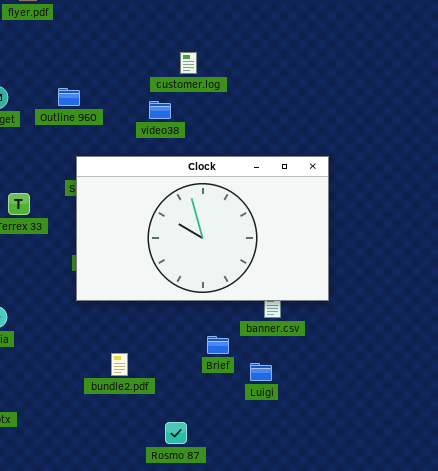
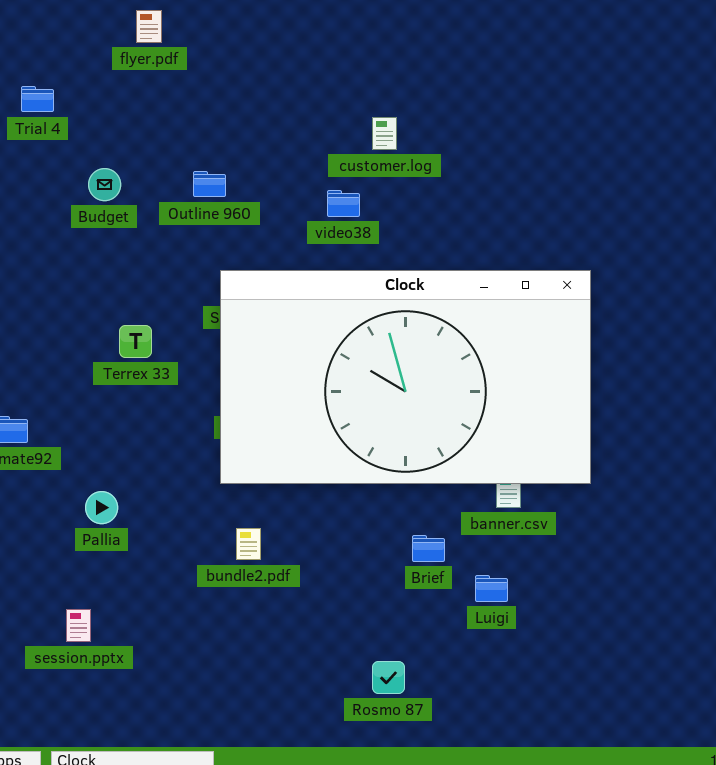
bundle2.pdf: [111,353,128,376] -> [236,528,261,560], moved
Rosmo 87: [165,422,187,444] -> [372,661,405,694], moved

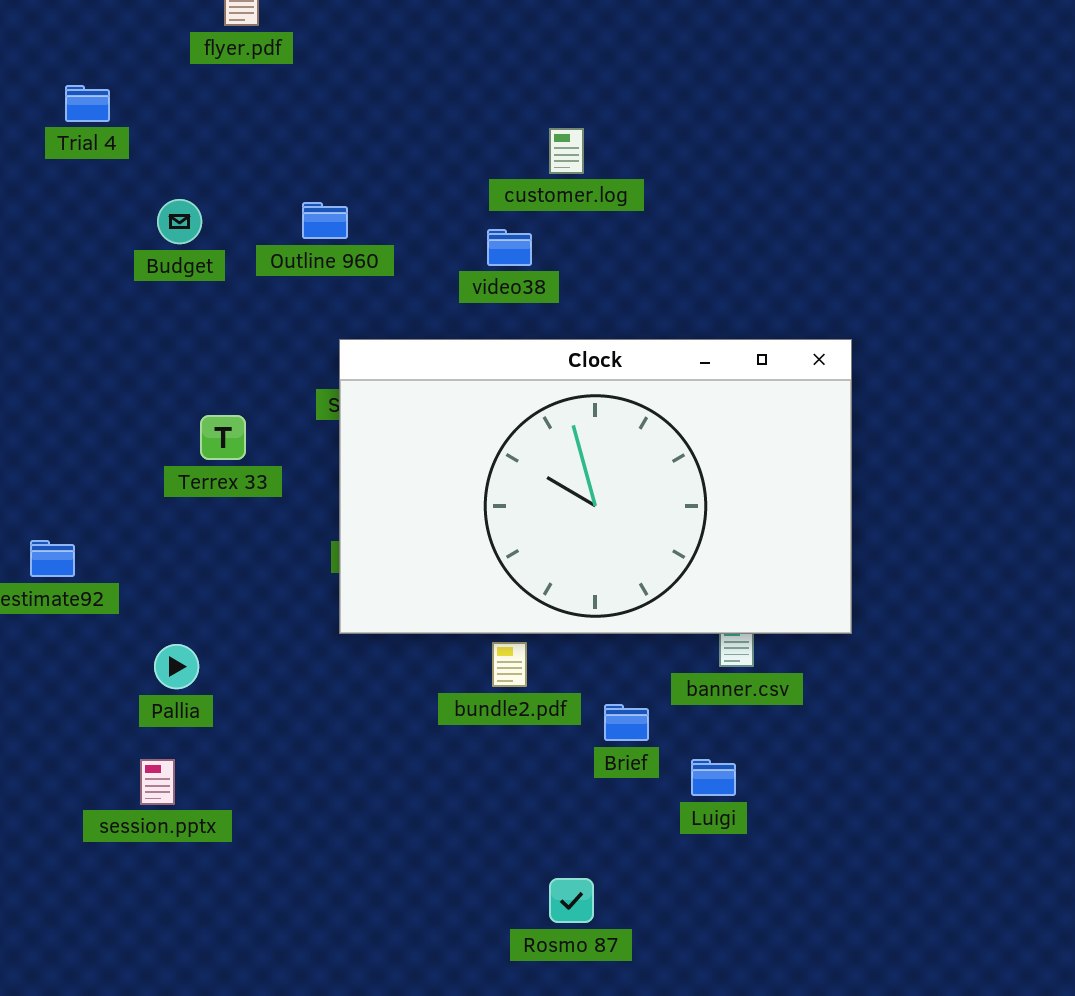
bundle2.pdf: [236,528,261,560] -> [492,642,527,687], moved
session.pptx: [66,609,91,642] -> [140,759,175,805], moved

